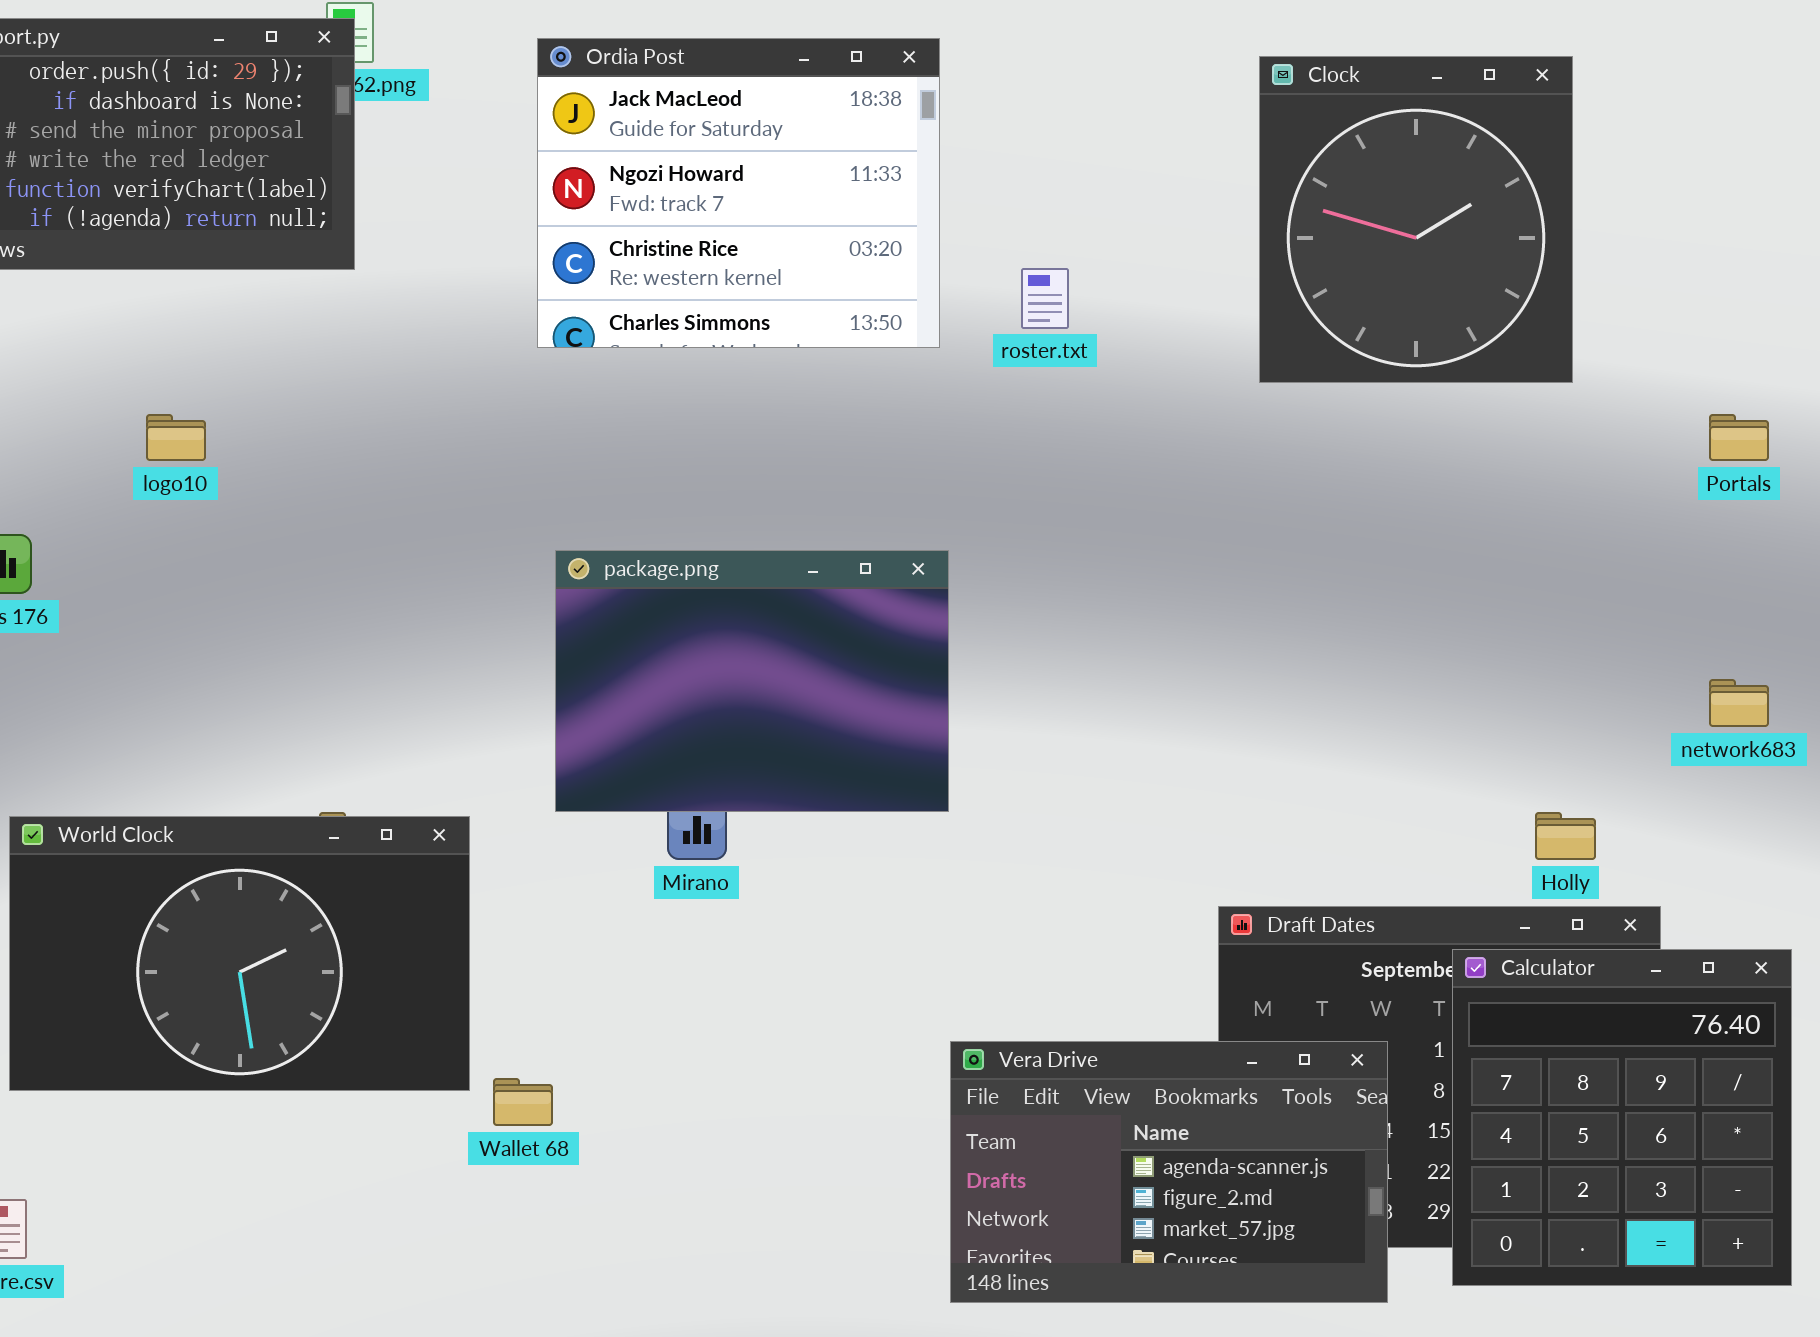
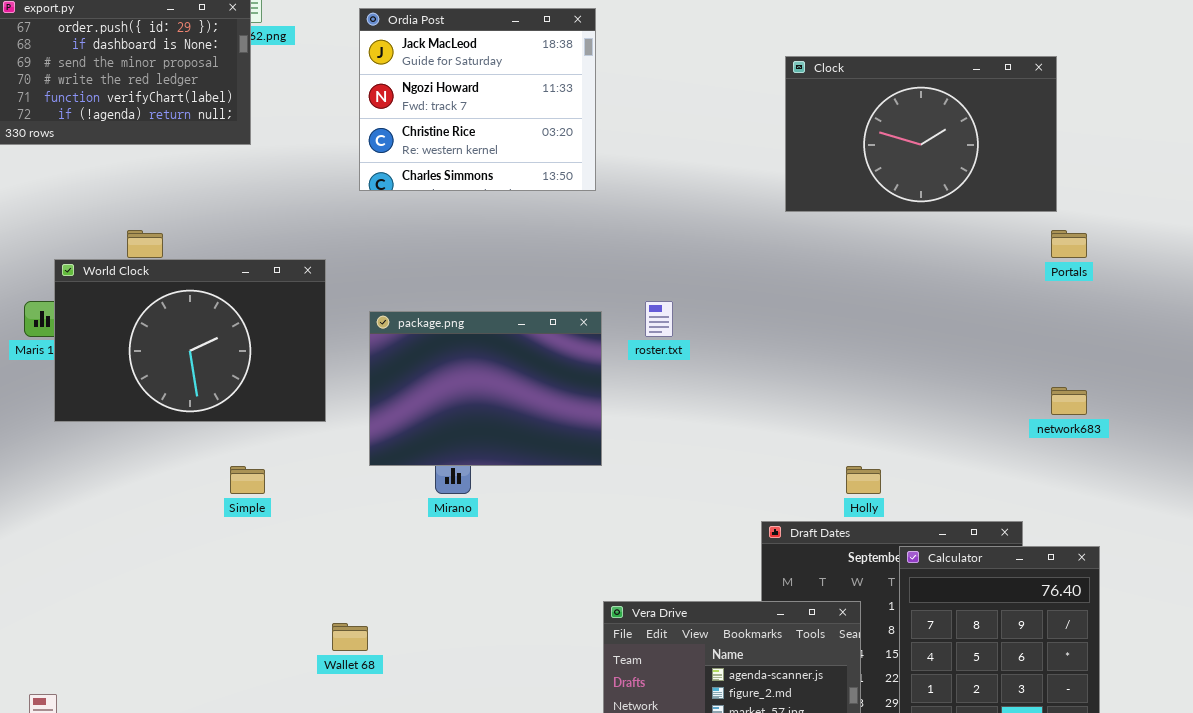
Clock: [1259,56,1573,383] -> [785,56,1057,212], resized
roster.txt: [1021,268,1069,329] -> [645,301,673,337], moved
Holly: [1535,812,1596,860] -> [846,466,881,494], moved
World Clock: [9,816,470,1091] -> [54,259,326,422], moved

